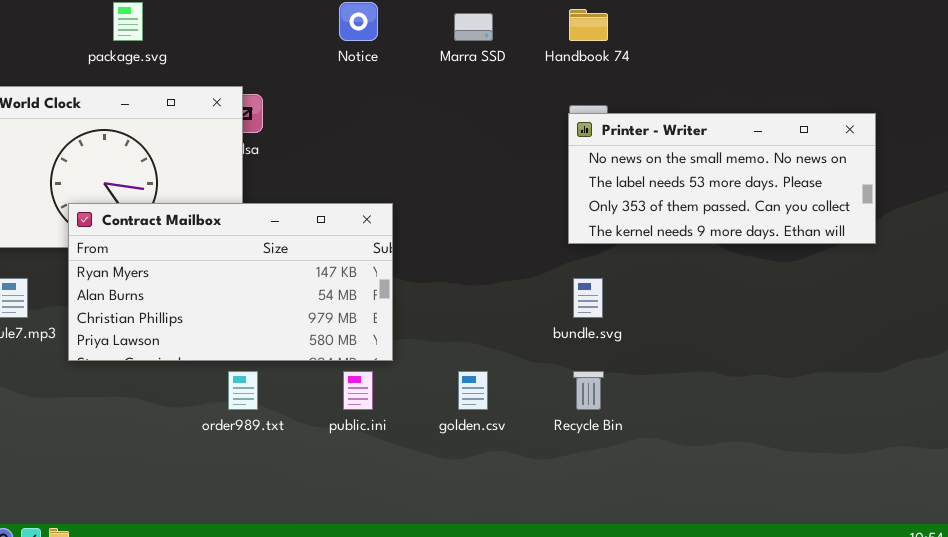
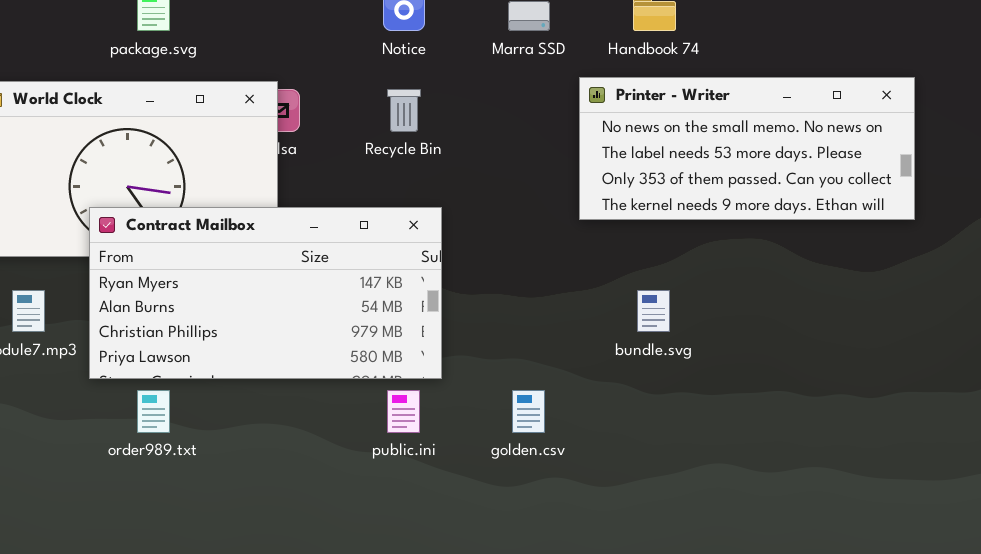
Printer - Writer: [568,113,876,244] -> [579,77,915,220], moved
order989.txt: [228,371,258,410] -> [137,390,170,433], moved
Recycle Bin: [573,371,604,410] -> [387,89,421,132], moved

